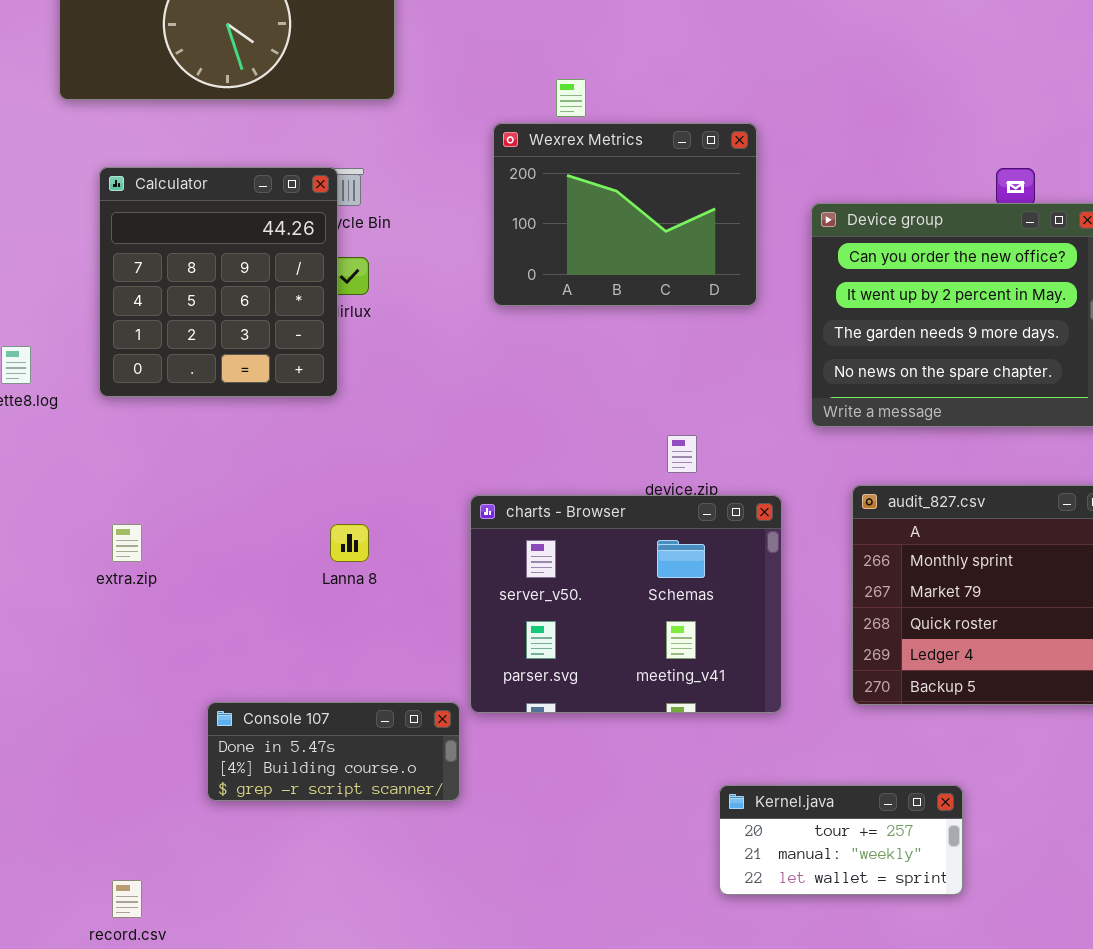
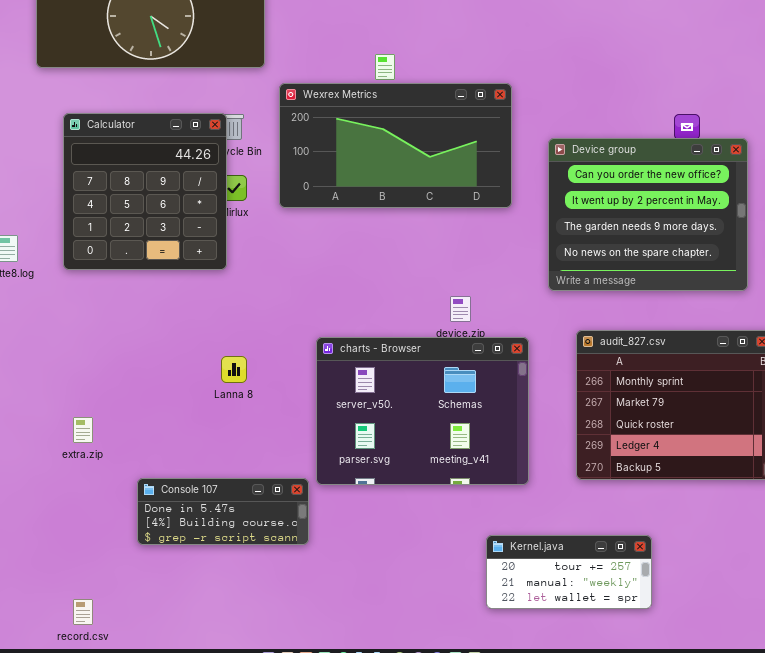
Wexrex Metrics: [493,123,757,306] -> [279,83,512,208], resized
extra.zip: [112,524,142,562] -> [73,417,93,443], moved

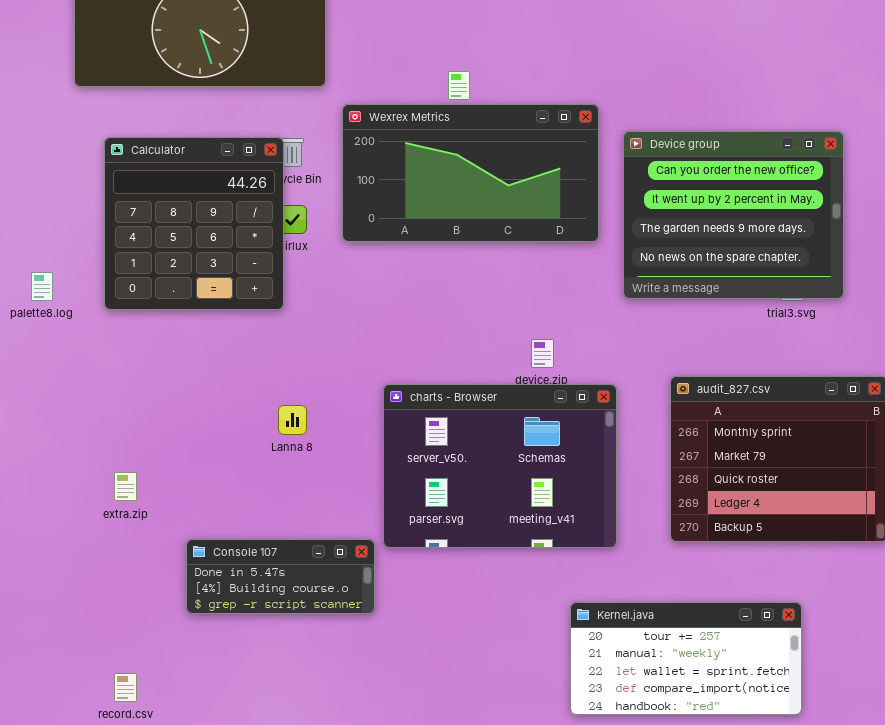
Device group: [548,138,748,291] -> [623,131,844,299], moved
Kernel.java: [486,535,652,609] -> [570,602,802,715], resized

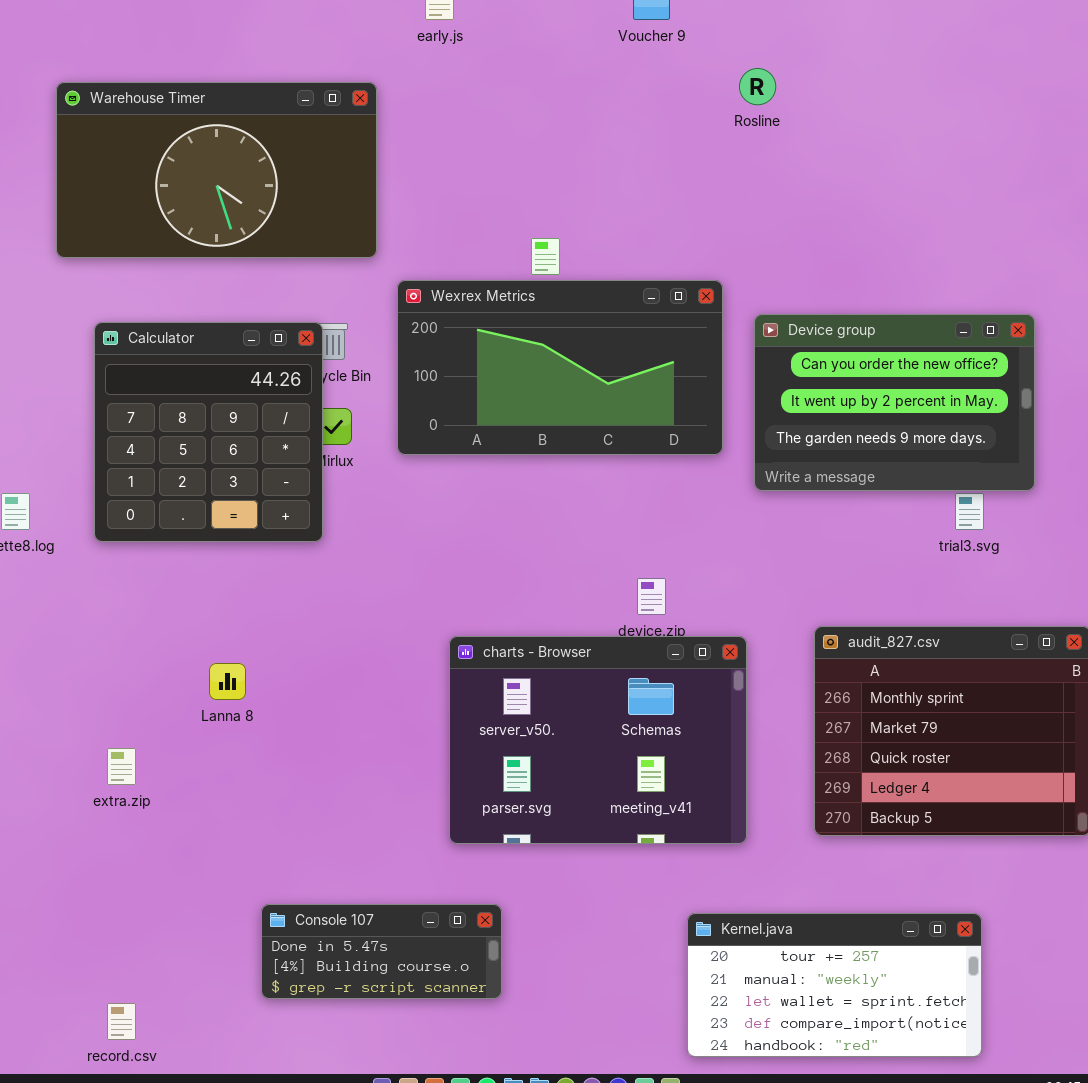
Device group: [623,131,844,299] -> [754,314,1035,491], resized
Lanna 8: [278,405,307,435] -> [209,663,246,700], moved
Console 107: [186,539,375,614] -> [261,904,502,999], moved

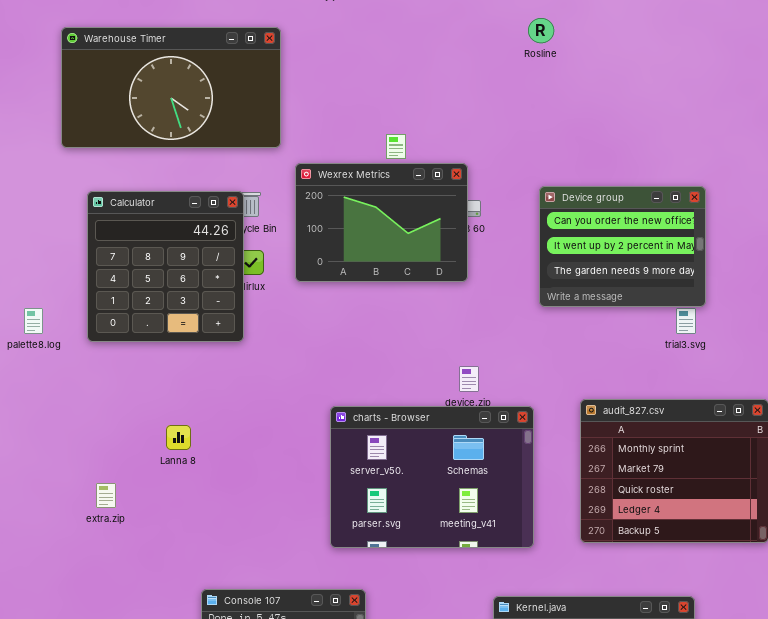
Wexrex Metrics: [397,280,723,455] -> [295,163,468,282], resized
Device group: [754,314,1035,491] -> [539,186,706,307], resized

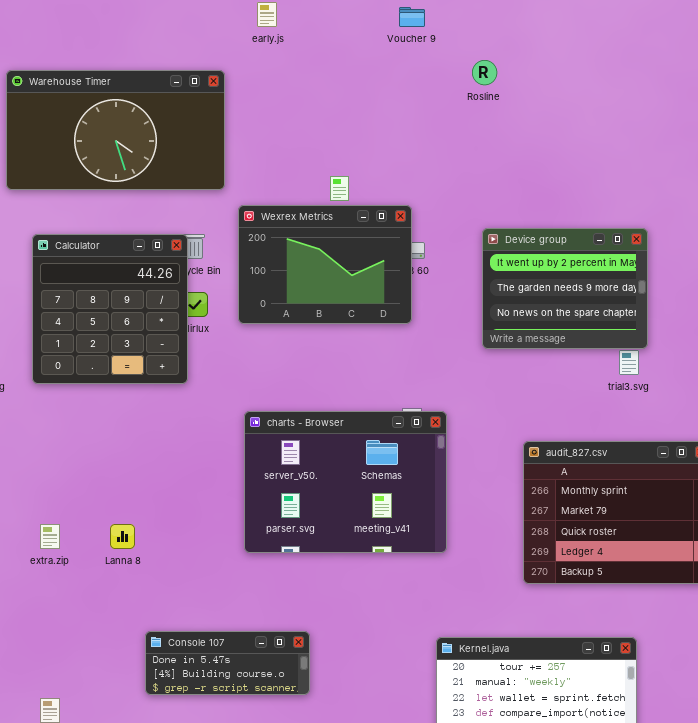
Device group: [539,186,706,307] -> [482,228,648,349], scrolled down 1 row
charts - Browser: [330,406,534,548] -> [244,411,447,553], moved
Lanna 8: [166,425,191,450] -> [110,524,135,549], moved

